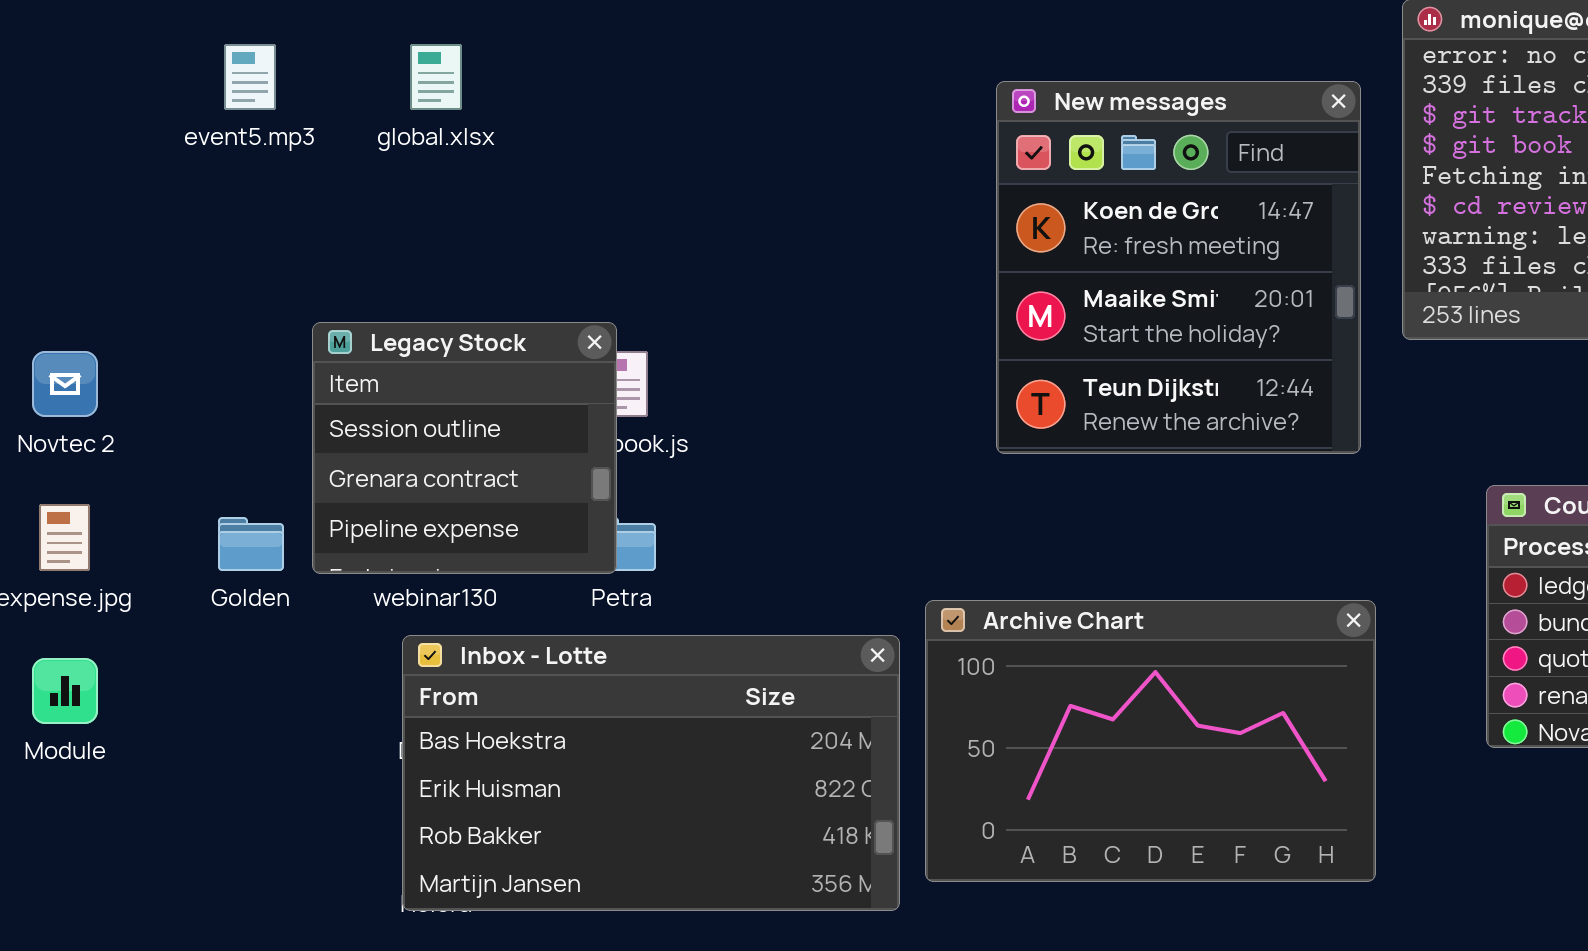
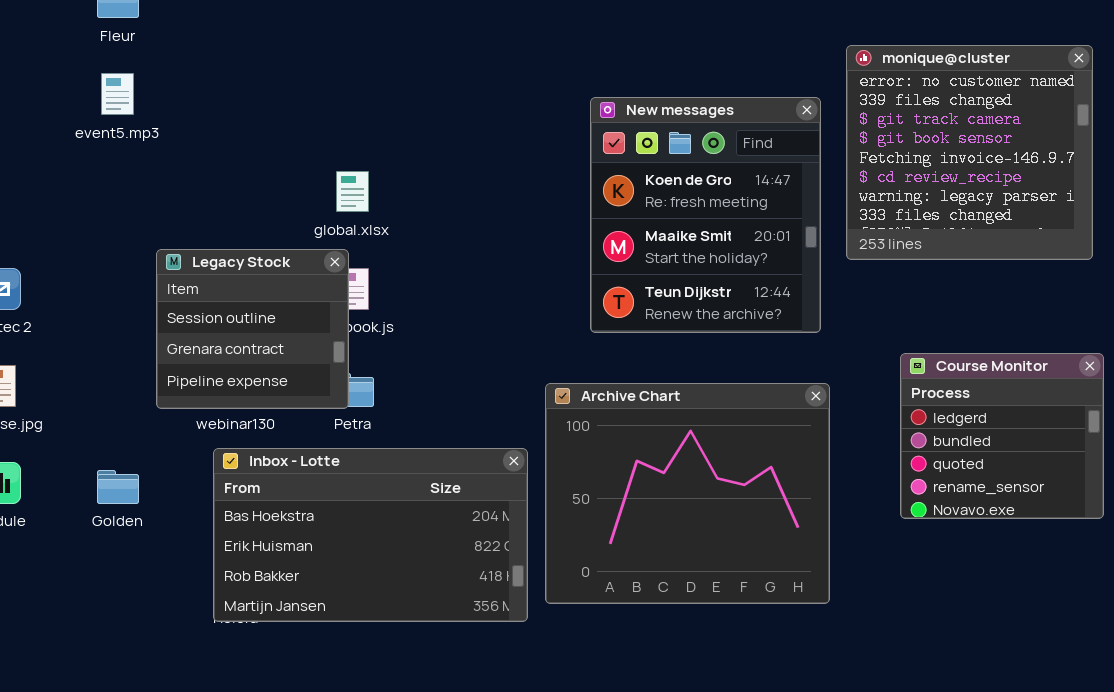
global.xlsx: [410,44,462,110] -> [336,171,369,212], moved
Golden: [218,517,284,571] -> [97,470,139,504], moved
Archive Chart: [925,600,1376,882] -> [545,383,830,604], resized

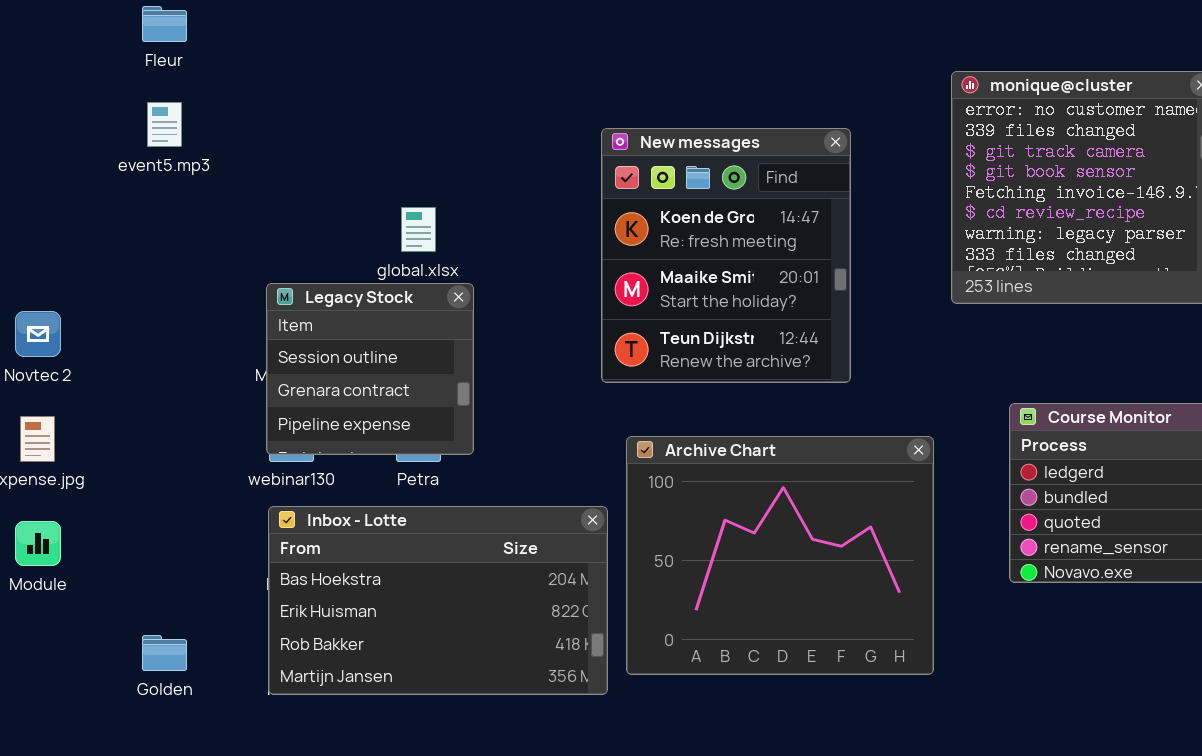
New messages: [590,97,821,333] -> [601,128,851,383], moved
Legacy Stock: [156,249,349,409] -> [266,283,474,455], moved
Golden: [97,470,139,504] -> [142,635,187,671], moved

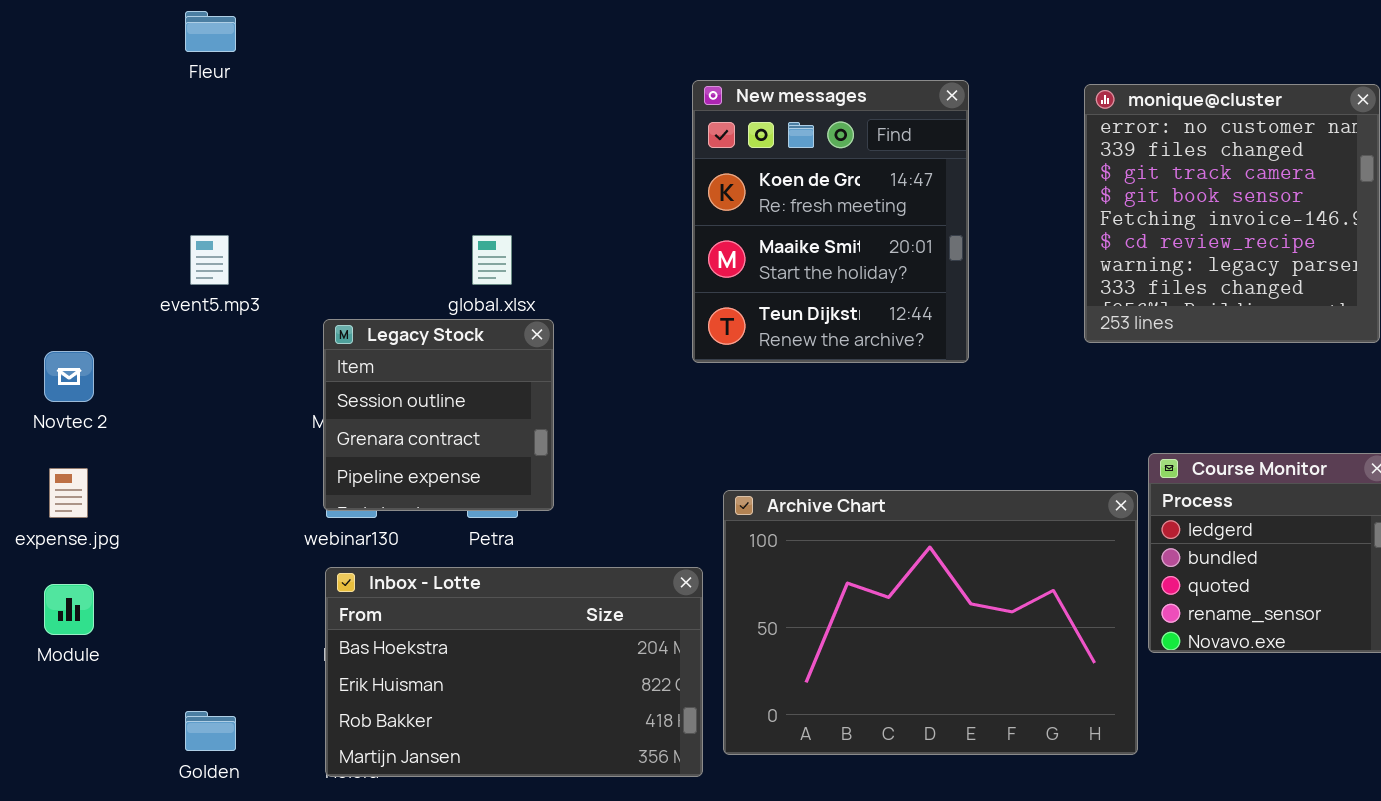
event5.mp3: [147,102,182,147] -> [190,235,229,285], moved
New messages: [601,128,851,383] -> [692,80,969,363], moved
Archive Chart: [626,436,934,675] -> [723,490,1138,755], resized

